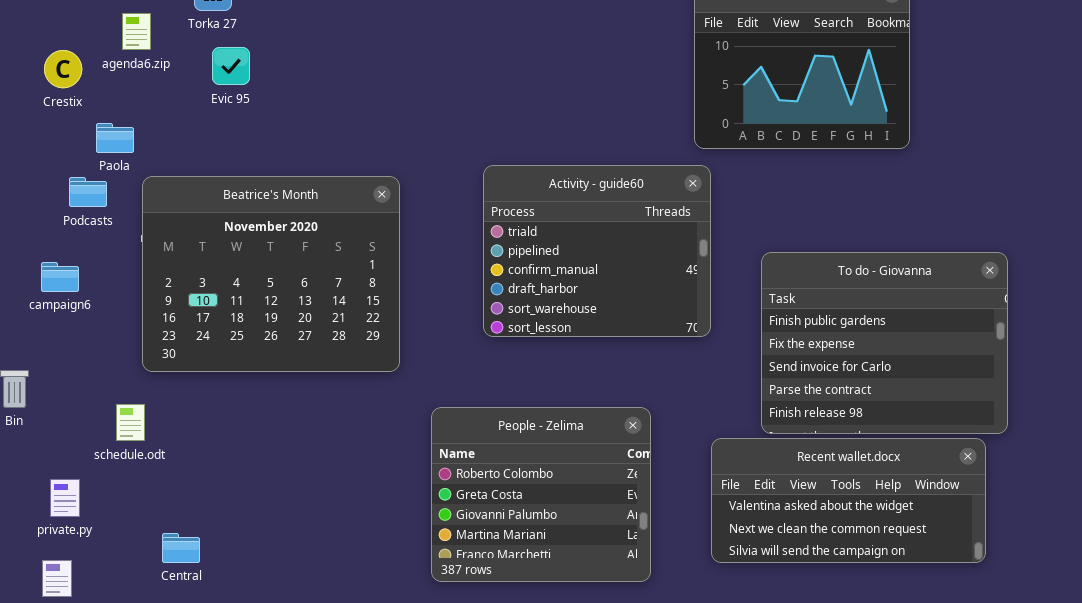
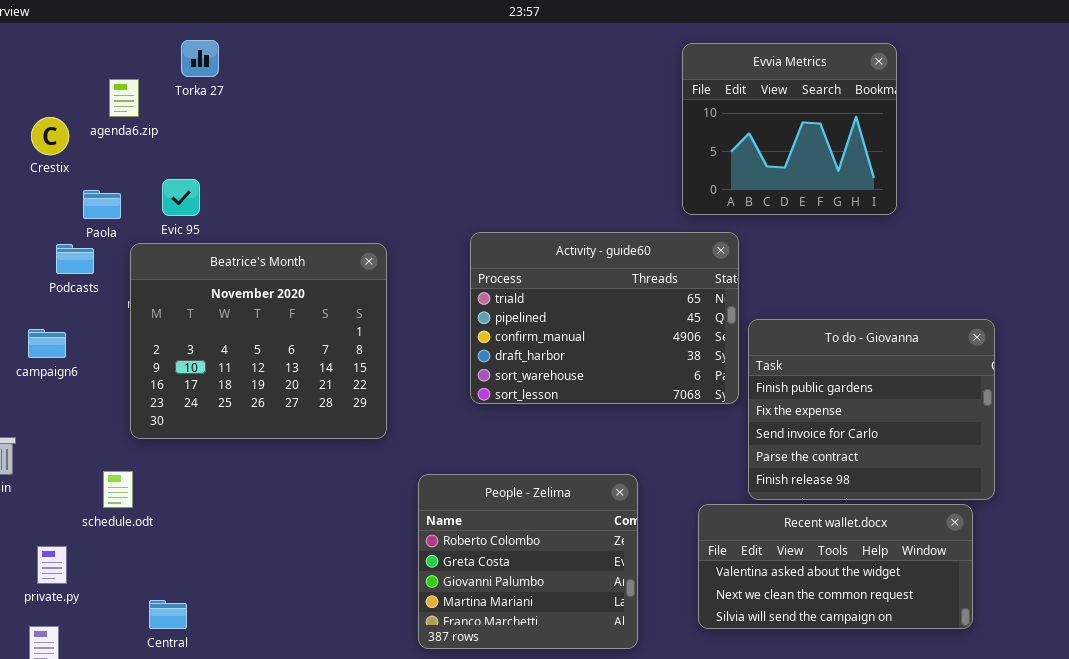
Evic 95: [212,47,250,85] -> [162,179,200,216], moved
Activity - guide60: [483,165,711,337] -> [470,232,739,404], resized

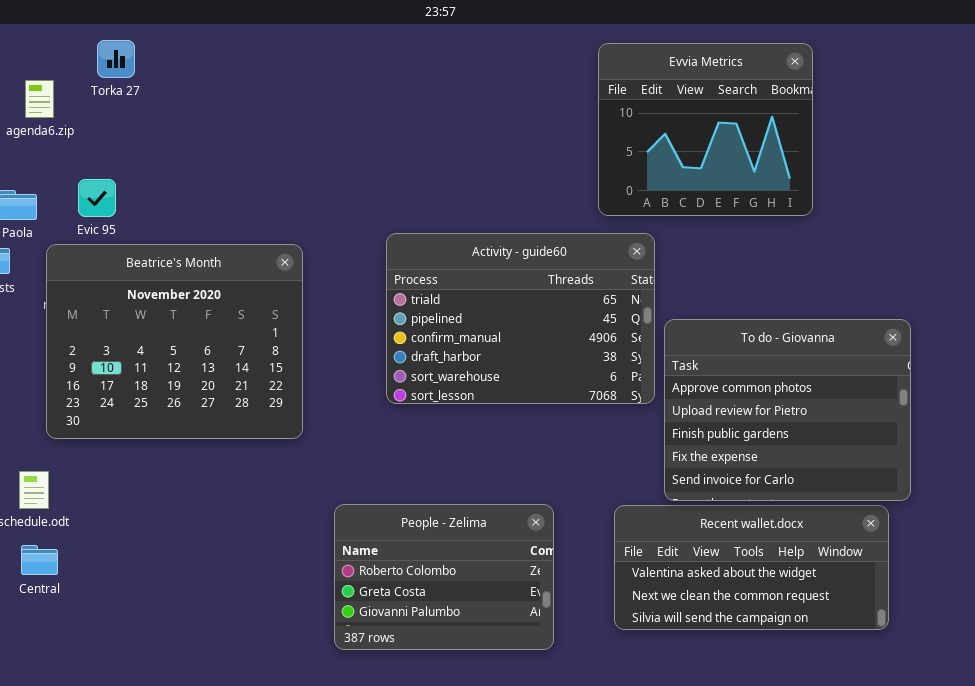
To do - Giovanna: [748,319,995,500] -> [664,319,911,501], scrolled up 2 rows
People - Zelima: [418,474,638,649] -> [334,504,554,650], resized
Central: [149,600,187,629] -> [21,545,58,575], moved

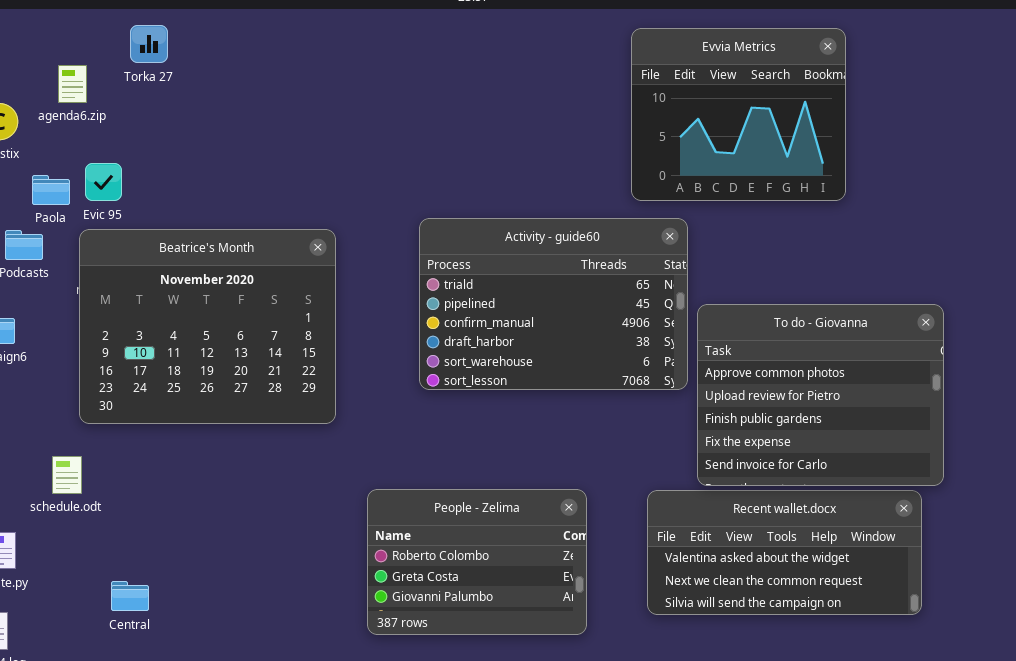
Evic 95: [78,179,116,217] -> [85,163,122,201], moved
Central: [21,545,58,575] -> [111,581,149,611], moved

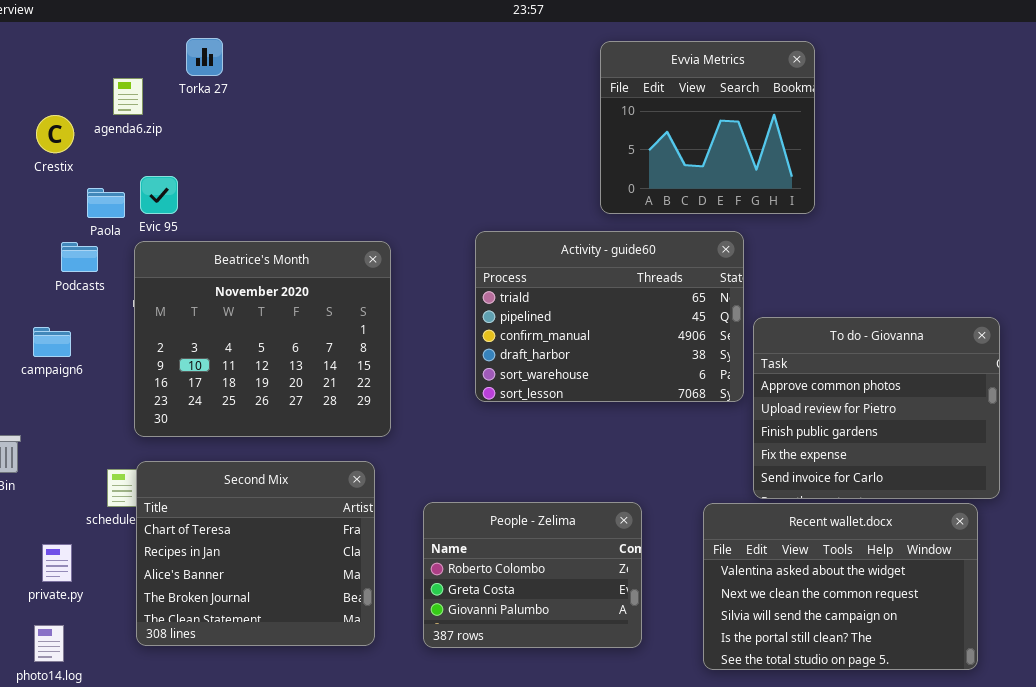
Evvia Metrics: [631,28,846,201] -> [600,41,815,214], moved
Second Mix: none -> [136,461,375,646], opened
Recent wallet.docx: [647,490,922,615] -> [703,503,978,670], resized

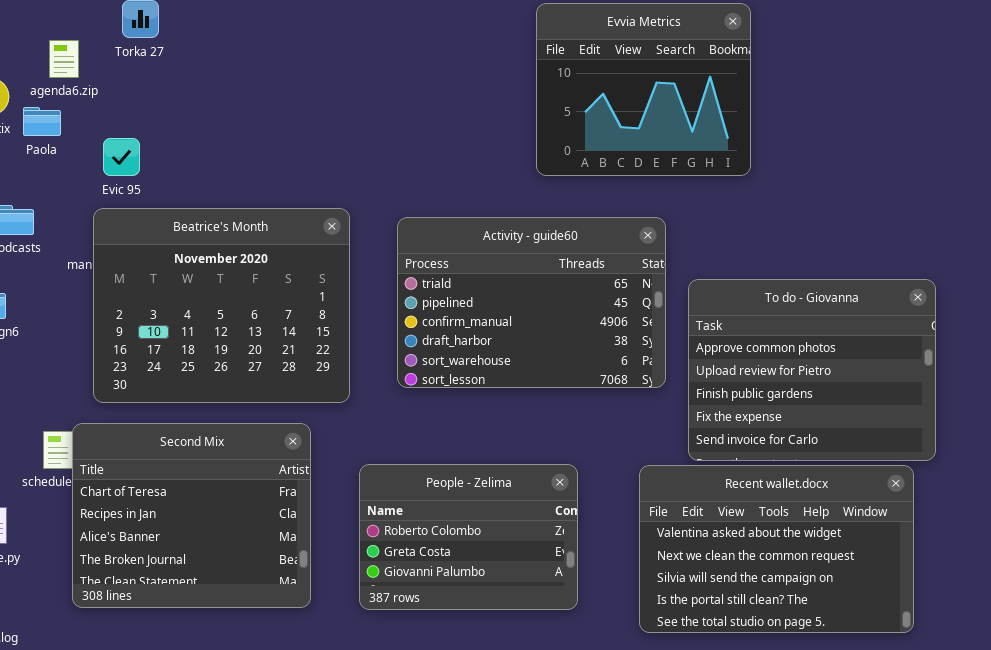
Evic 95: [140,176,178,214] -> [103,138,140,176], moved
Paola: [87,188,125,218] -> [23,107,61,136], moved
Activity - guide60: [475,231,744,402] -> [397,217,666,388], moved
Beatrice's Month: [134,241,391,437] -> [93,208,350,403], moved

